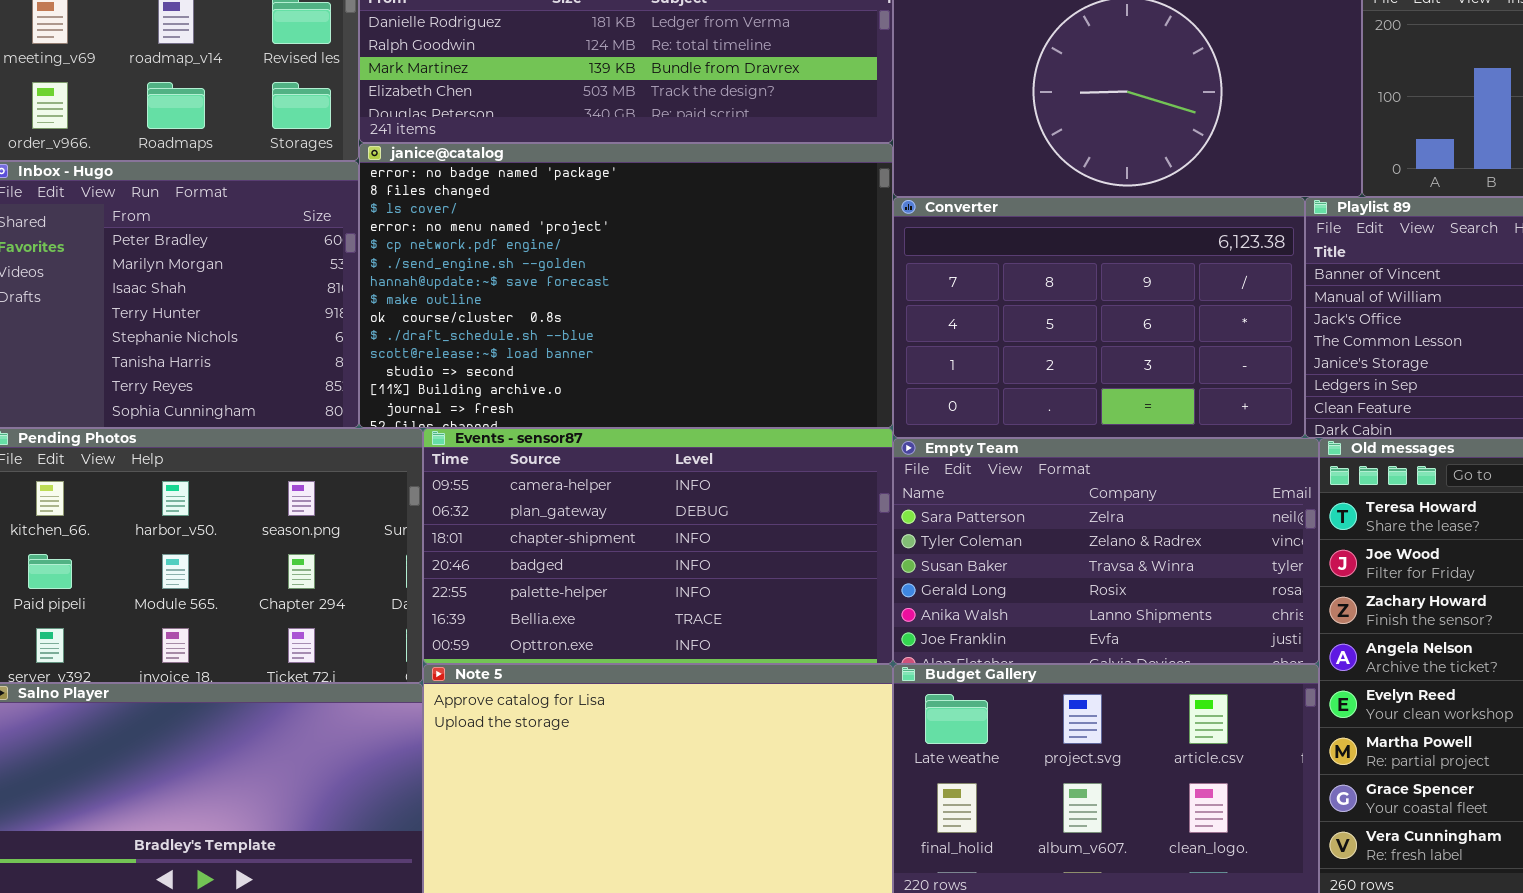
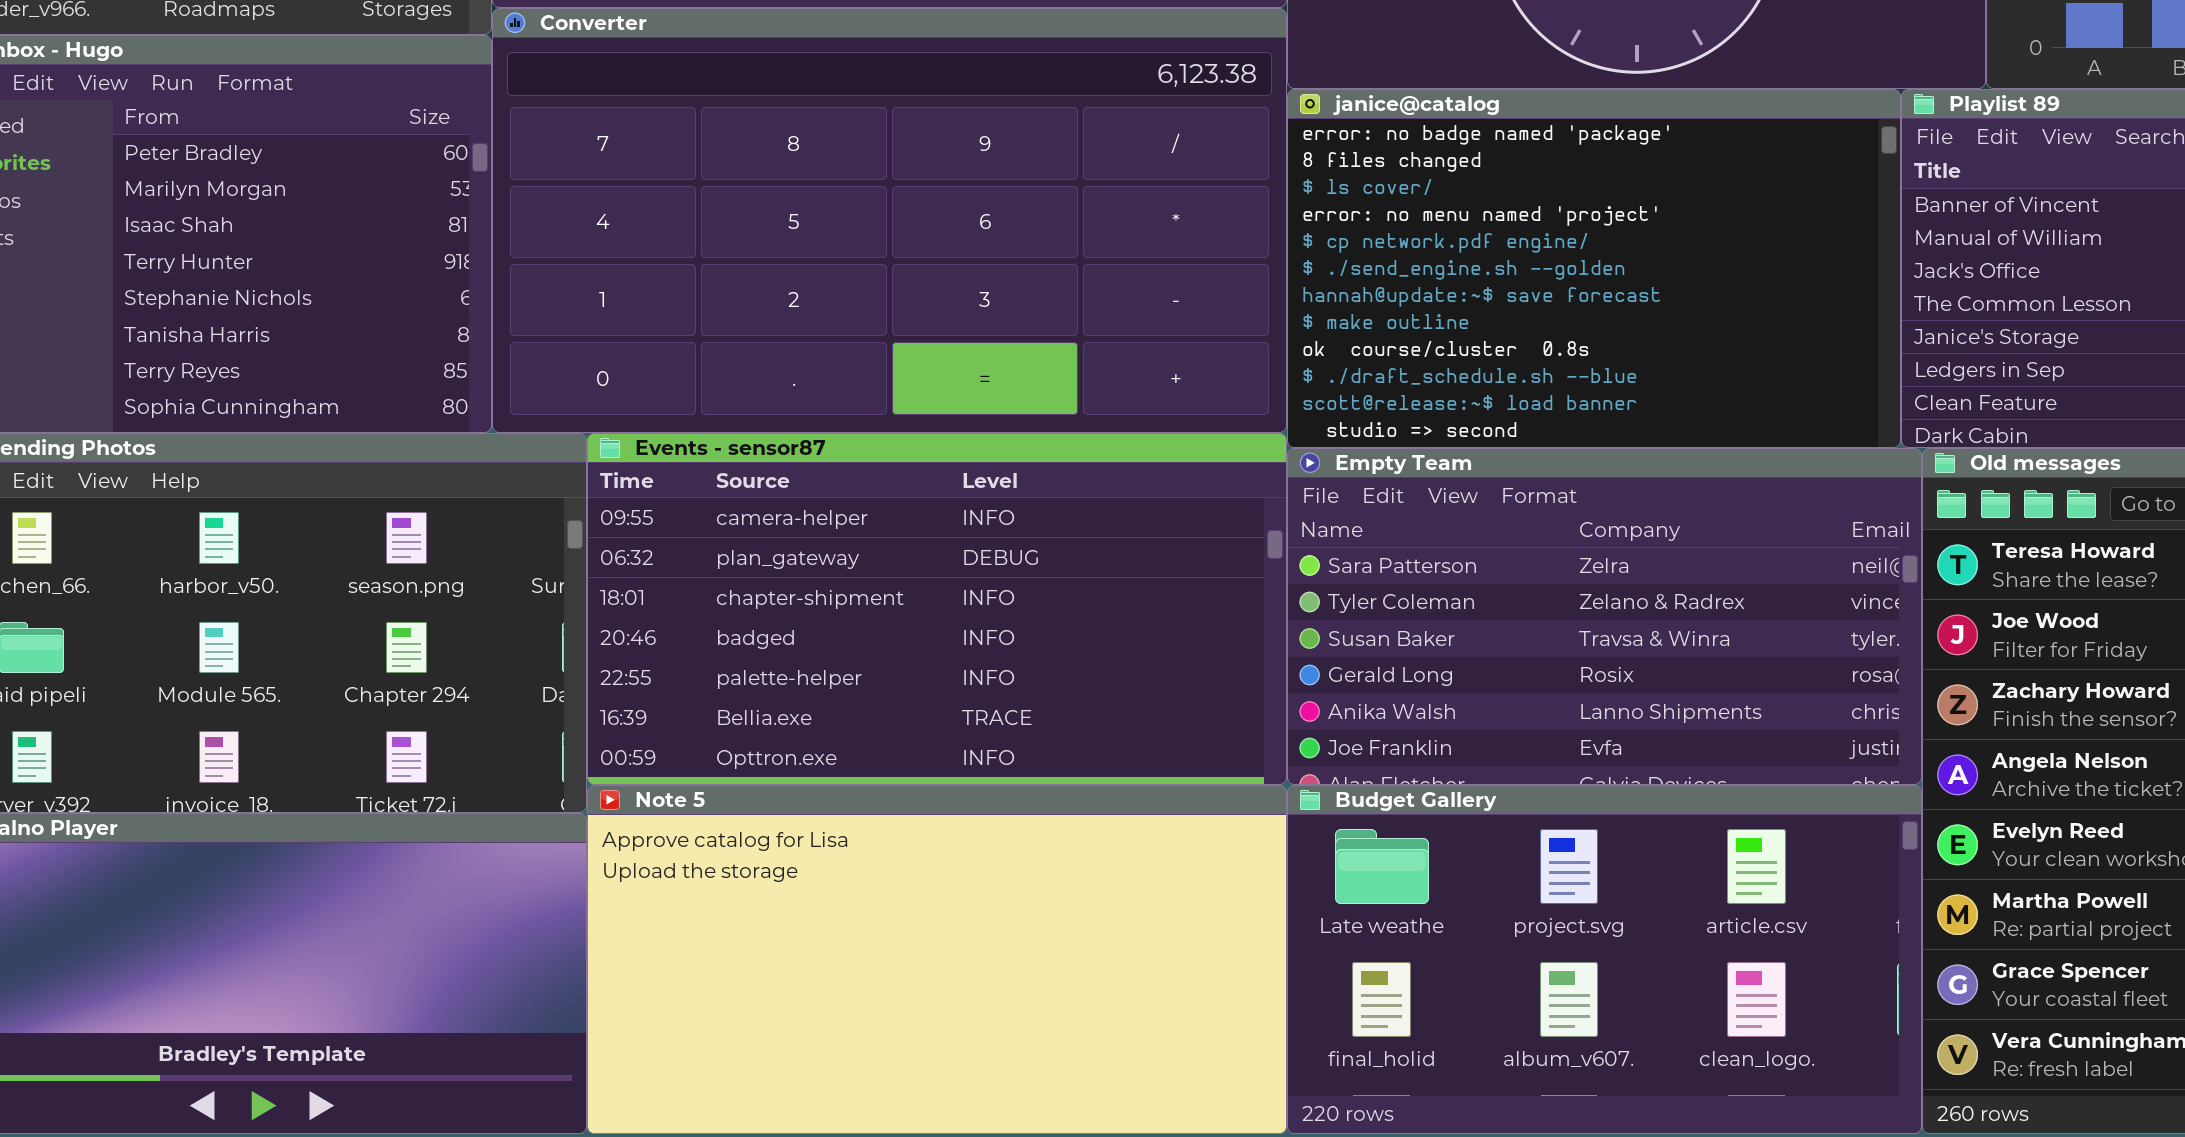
janice@catalog: [359,143,893,428] -> [1287,89,1901,448], moved, resized
Converter: [893,197,1305,438] -> [492,8,1287,433], moved, resized

